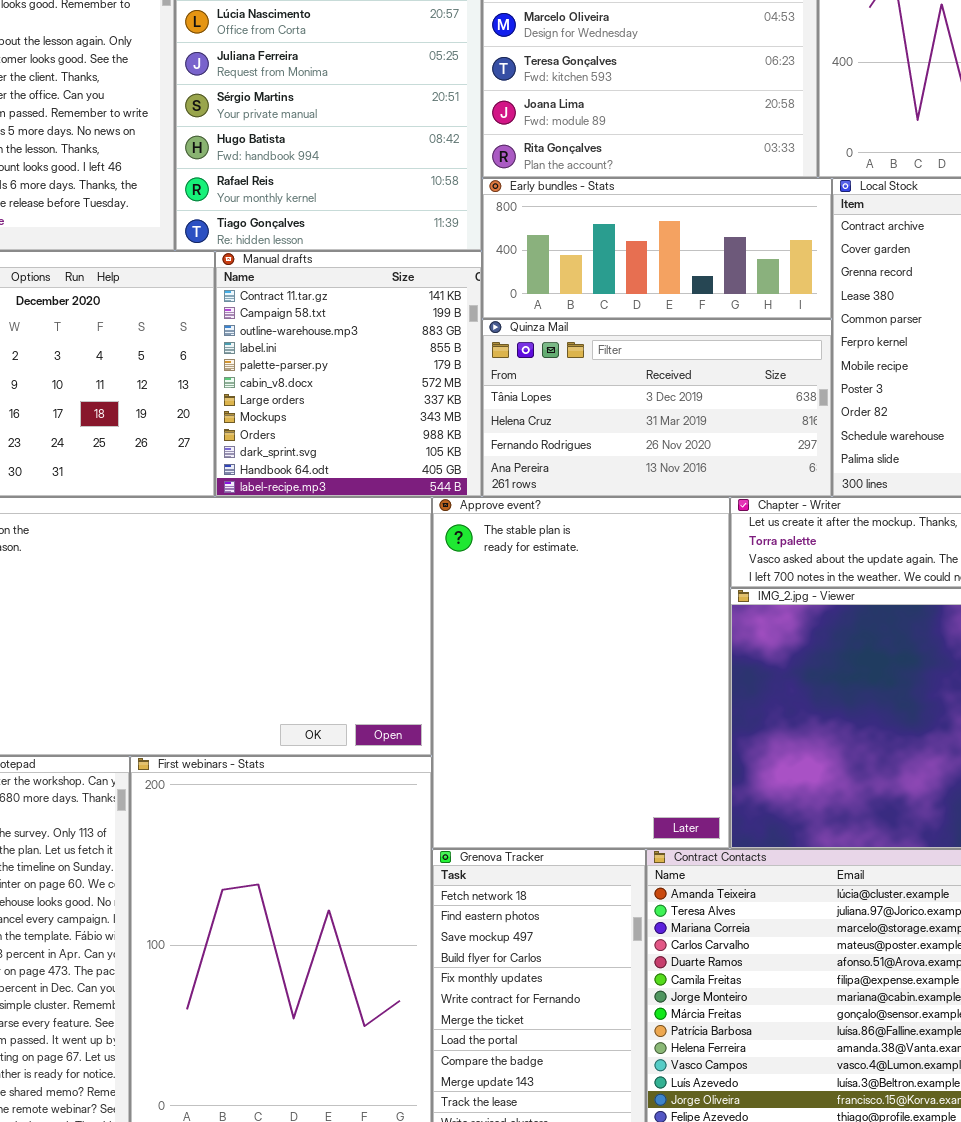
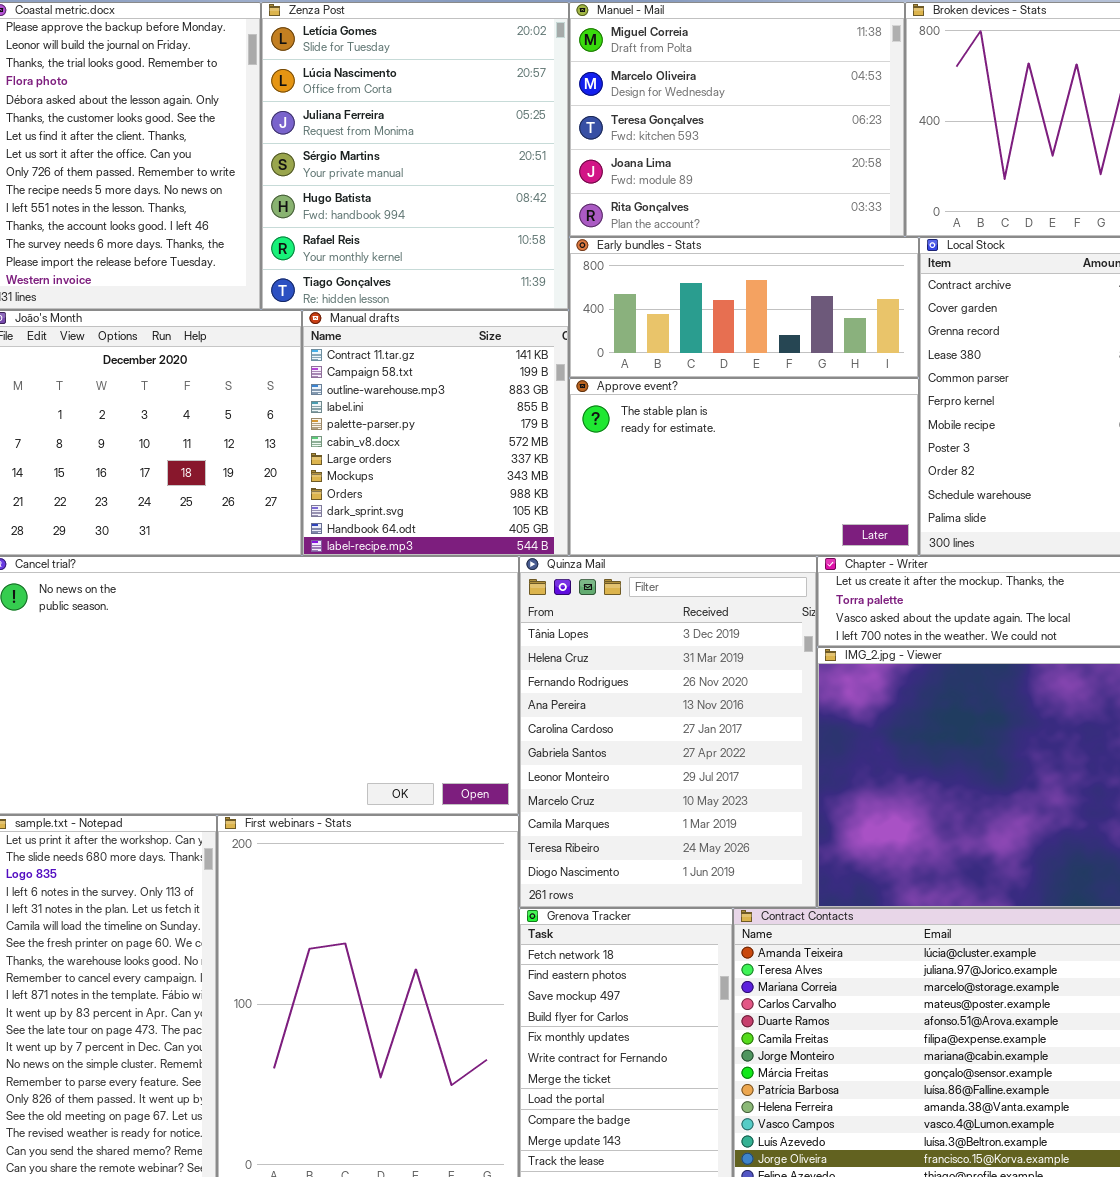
Quinza Mail: [482,319,832,497] -> [519,556,817,908], moved, resized
Approve event?: [432,497,730,849] -> [569,378,919,556], moved, resized

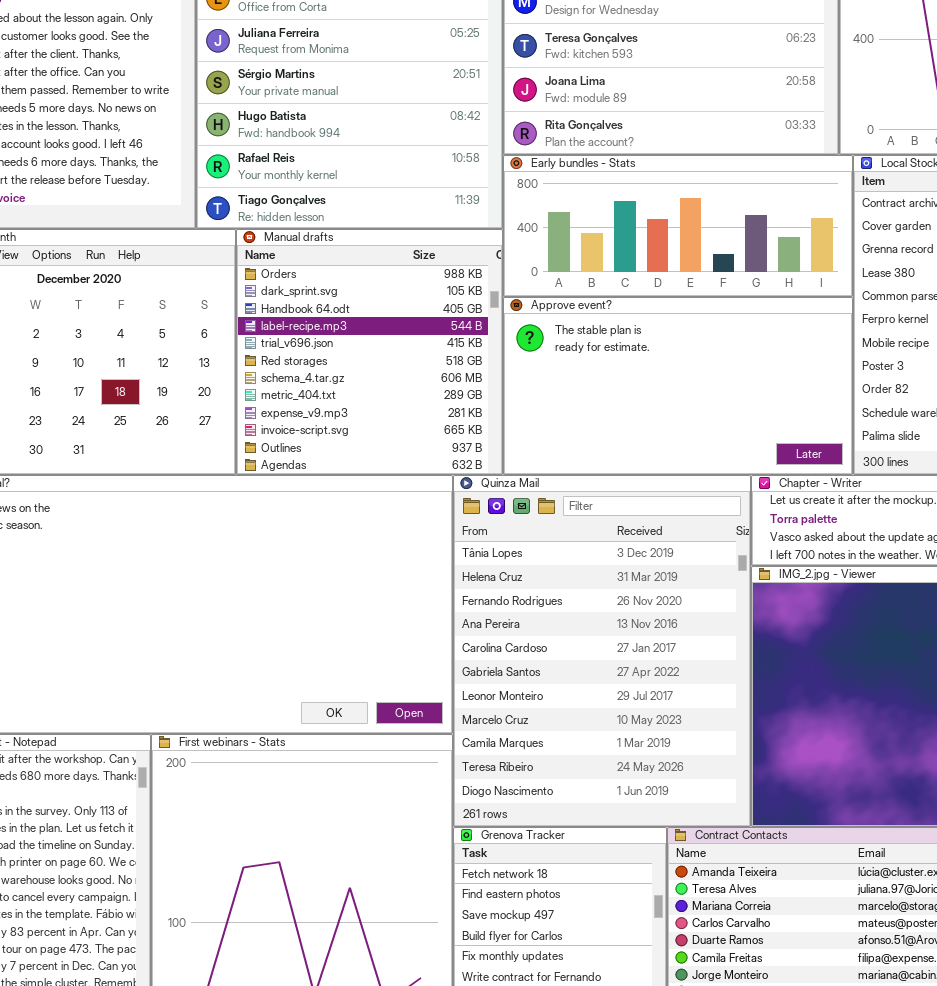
Manual drafts: [302,310,569,556] -> [236,229,503,475], scrolled down 8 rows

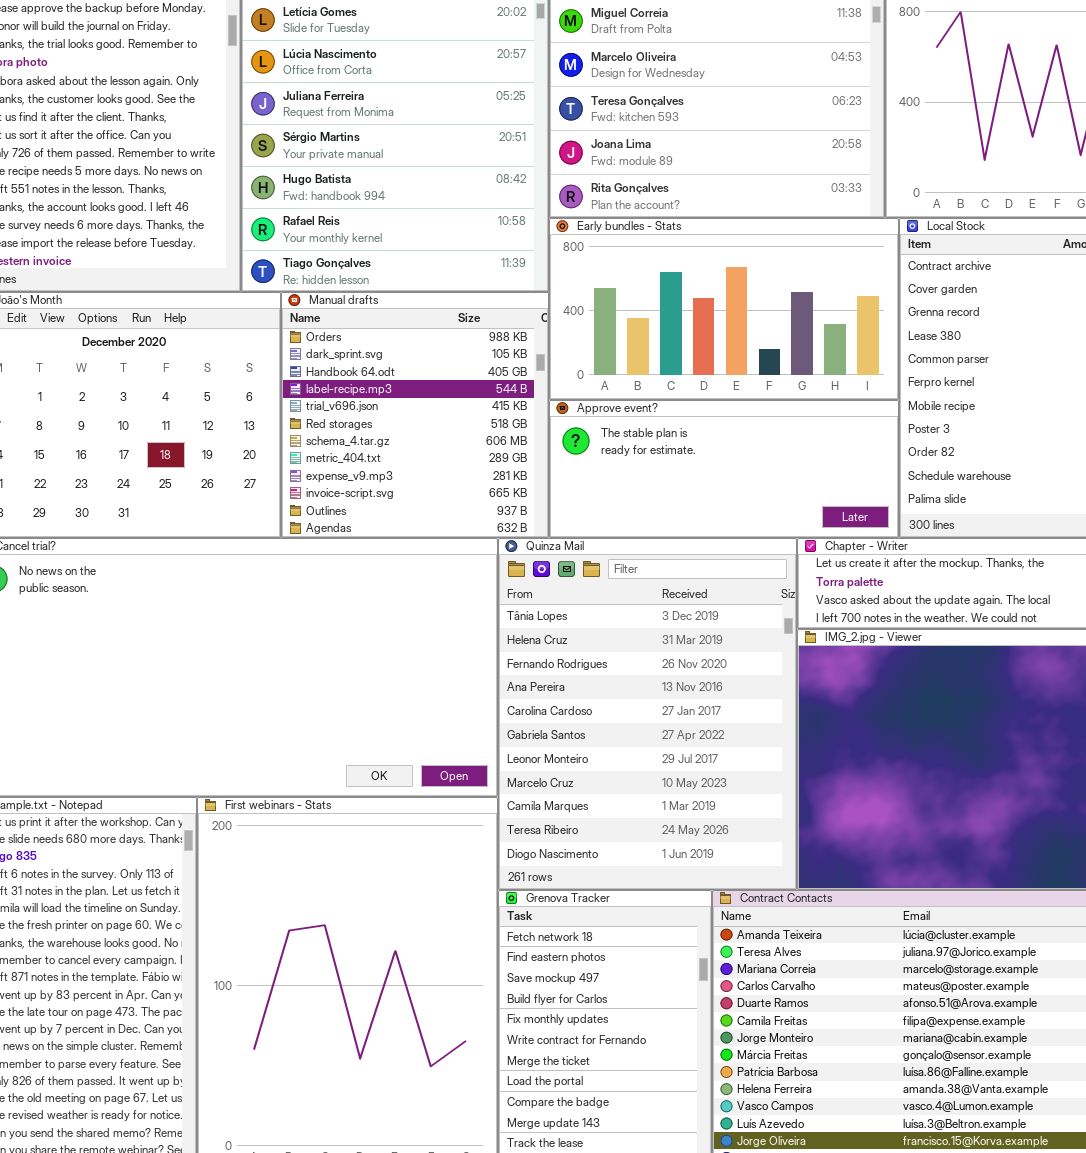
Early bundles - Stats: [503,155,853,297] -> [549,218,899,400], resized
Approve event?: [503,297,853,475] -> [549,400,899,538], resized

